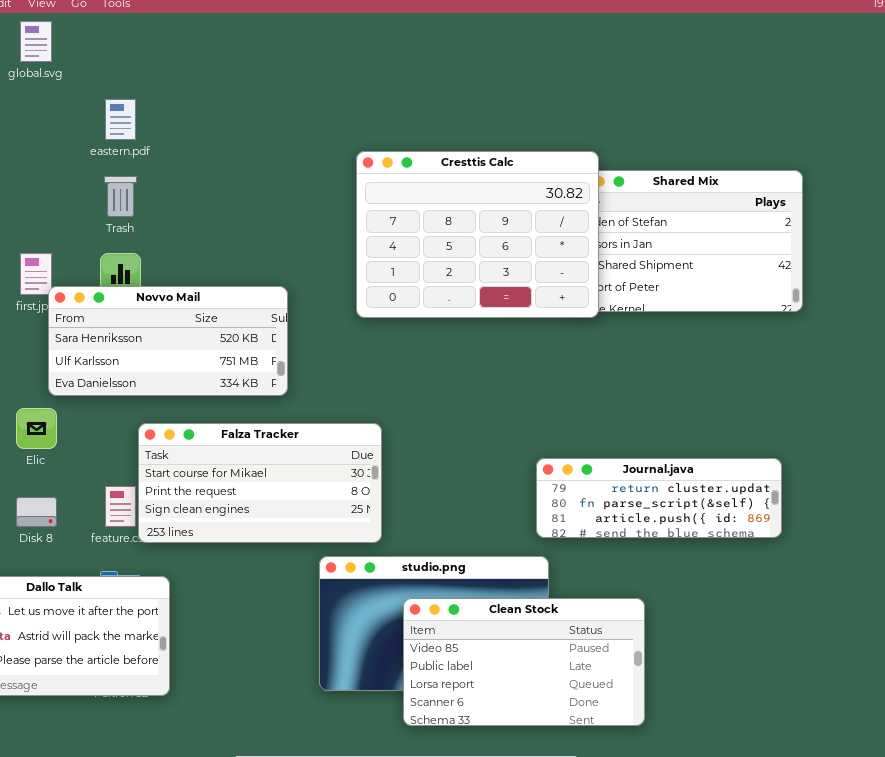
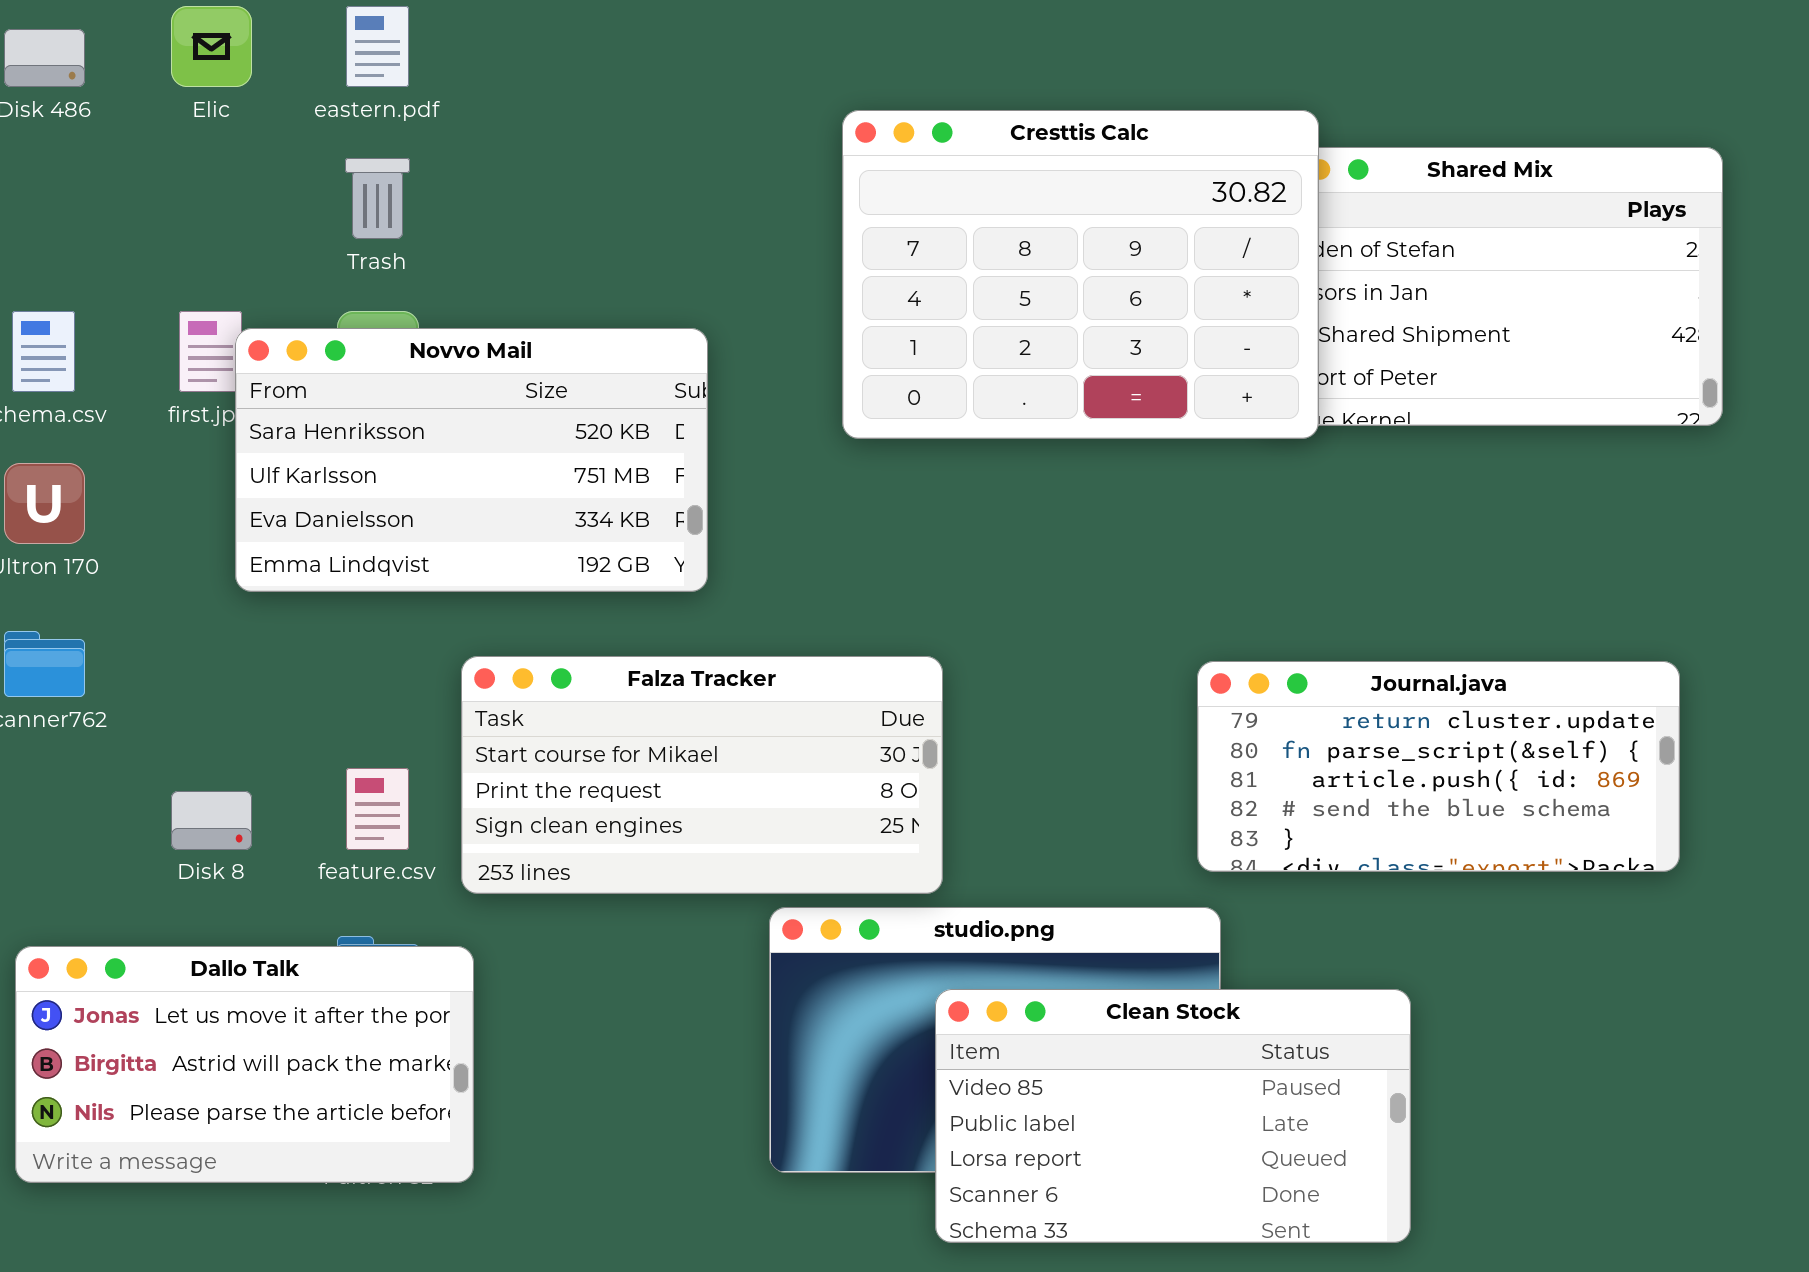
Novvo Mail: [48,286,288,396] -> [235,328,708,592], resized
Elic: [16,408,57,449] -> [171,6,252,87], moved
Falza Tracker: [138,423,382,543] -> [461,656,943,894], moved
Journal.java: [536,458,782,538] -> [1197,661,1680,872], resized

